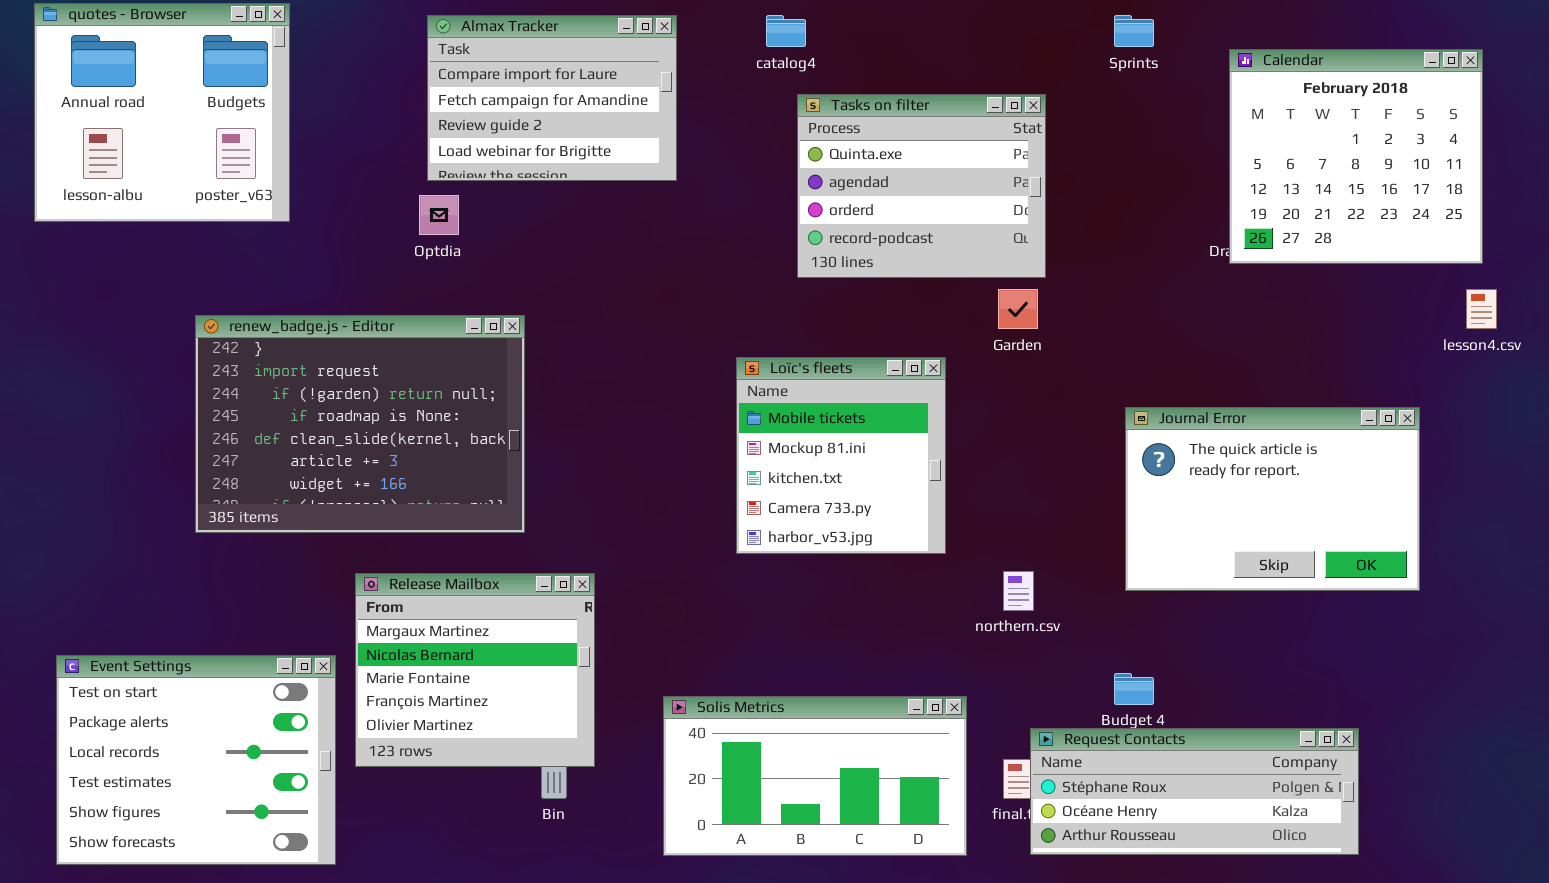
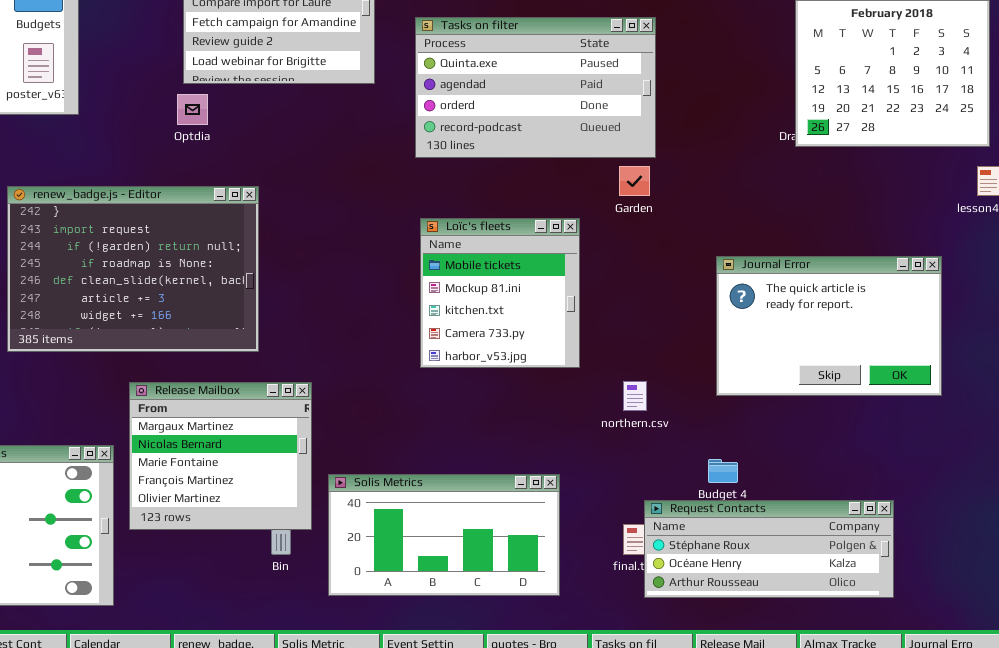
Tasks on filter: [797,94,1046,278] -> [415,17,656,158], resized
Solis Metrics: [663,696,967,856] -> [328,474,560,596], moved

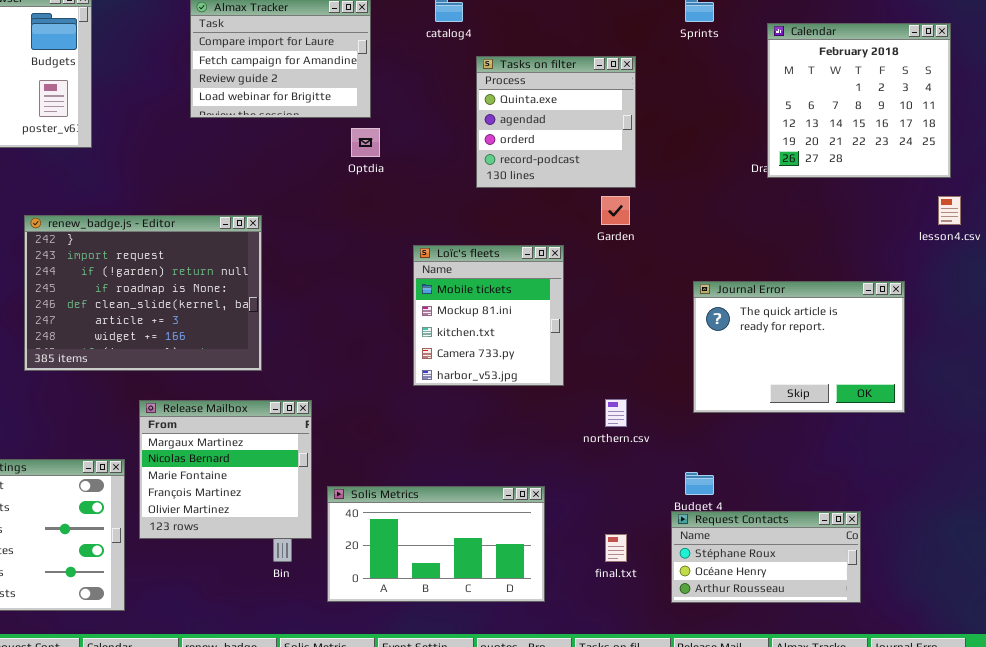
Tasks on filter: [415,17,656,158] -> [476,56,636,188], resized
Optdia: [177,94,208,125] -> [351,128,380,157], moved
Request Contacts: [644,500,894,598] -> [671,511,861,603], resized

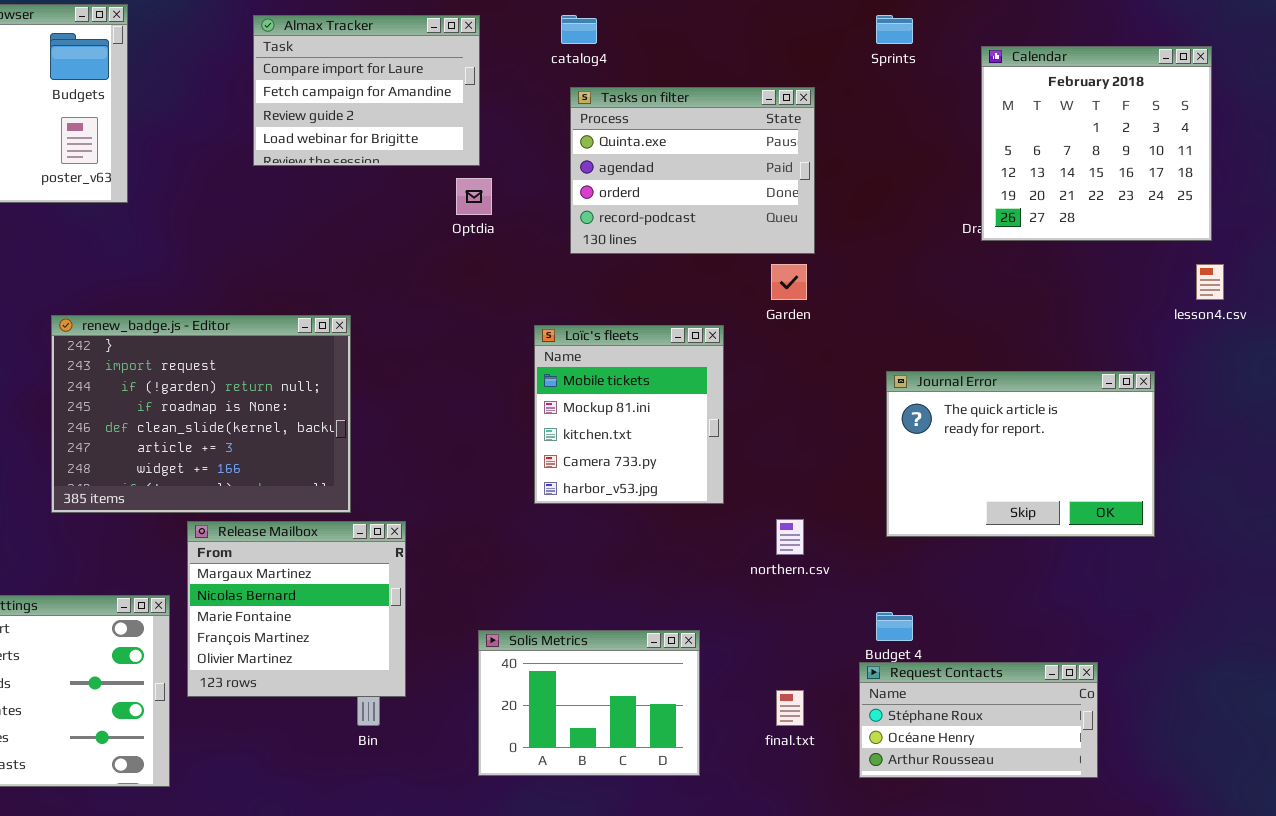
Tasks on filter: [476,56,636,188] -> [570,87,815,254], resized
renew_badge.js - Editor: [24,215,262,371] -> [51,315,351,513], moved
Solis Metrics: [327,486,545,602] -> [478,630,700,776], resized

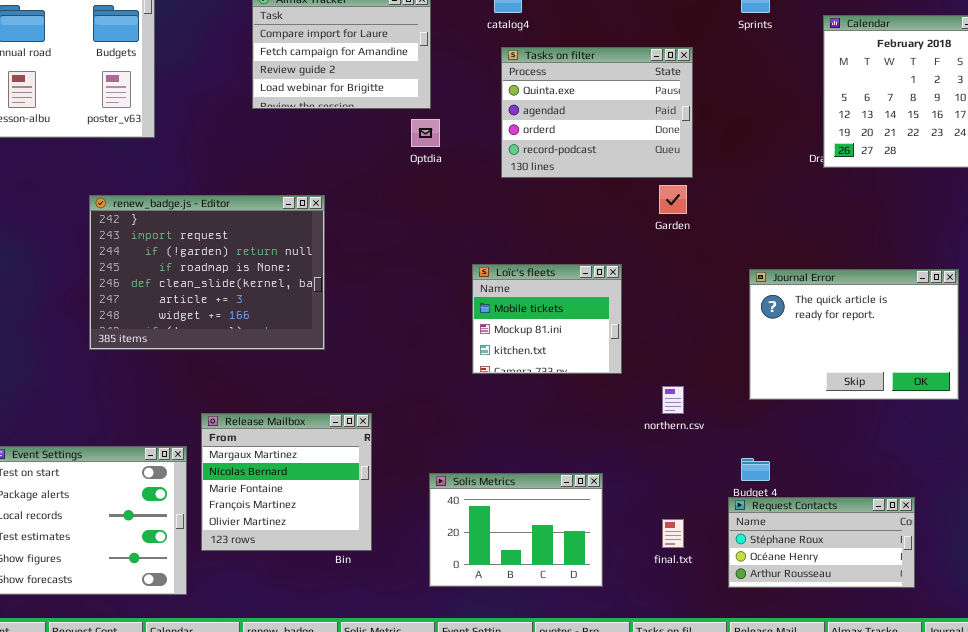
renew_badge.js - Editor: [51,315,351,513] -> [89,195,325,350], moved
Loïc's fleets: [534,325,724,504] -> [472,264,622,374], resized
Release Mailbox: [187,521,406,697] -> [201,413,372,551], moved

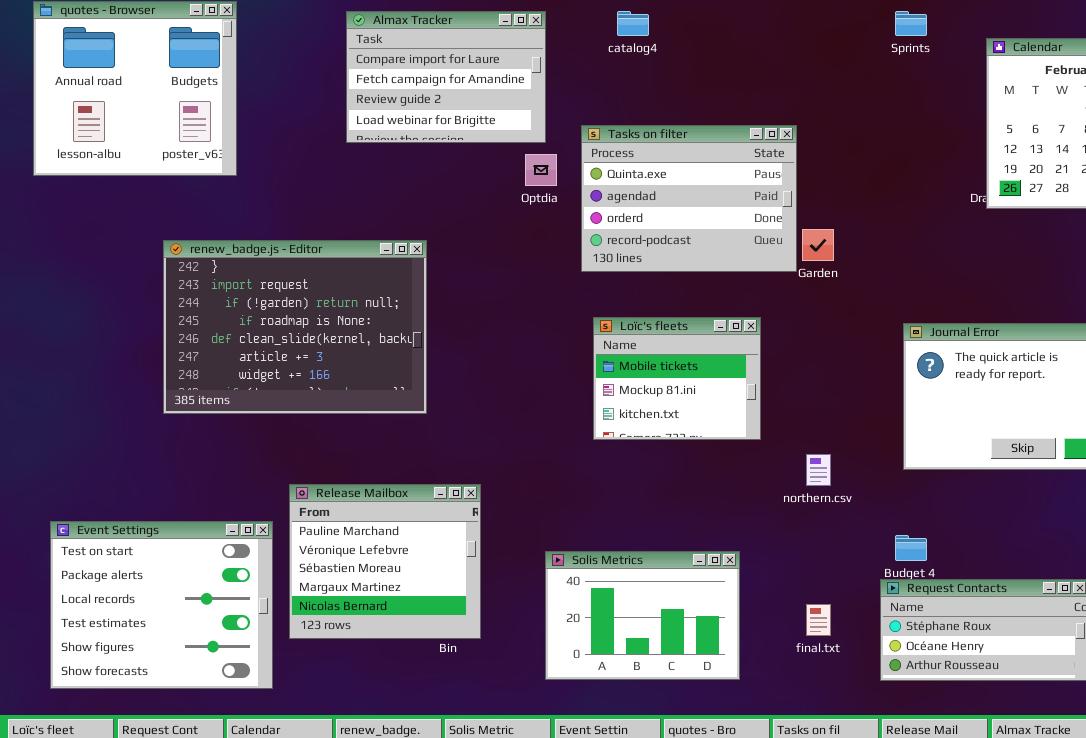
Tasks on filter: [501,47,693,178] -> [581,125,797,272], moved
Release Mailbox: [201,413,372,551] -> [289,484,481,639], scrolled up 3 rows

